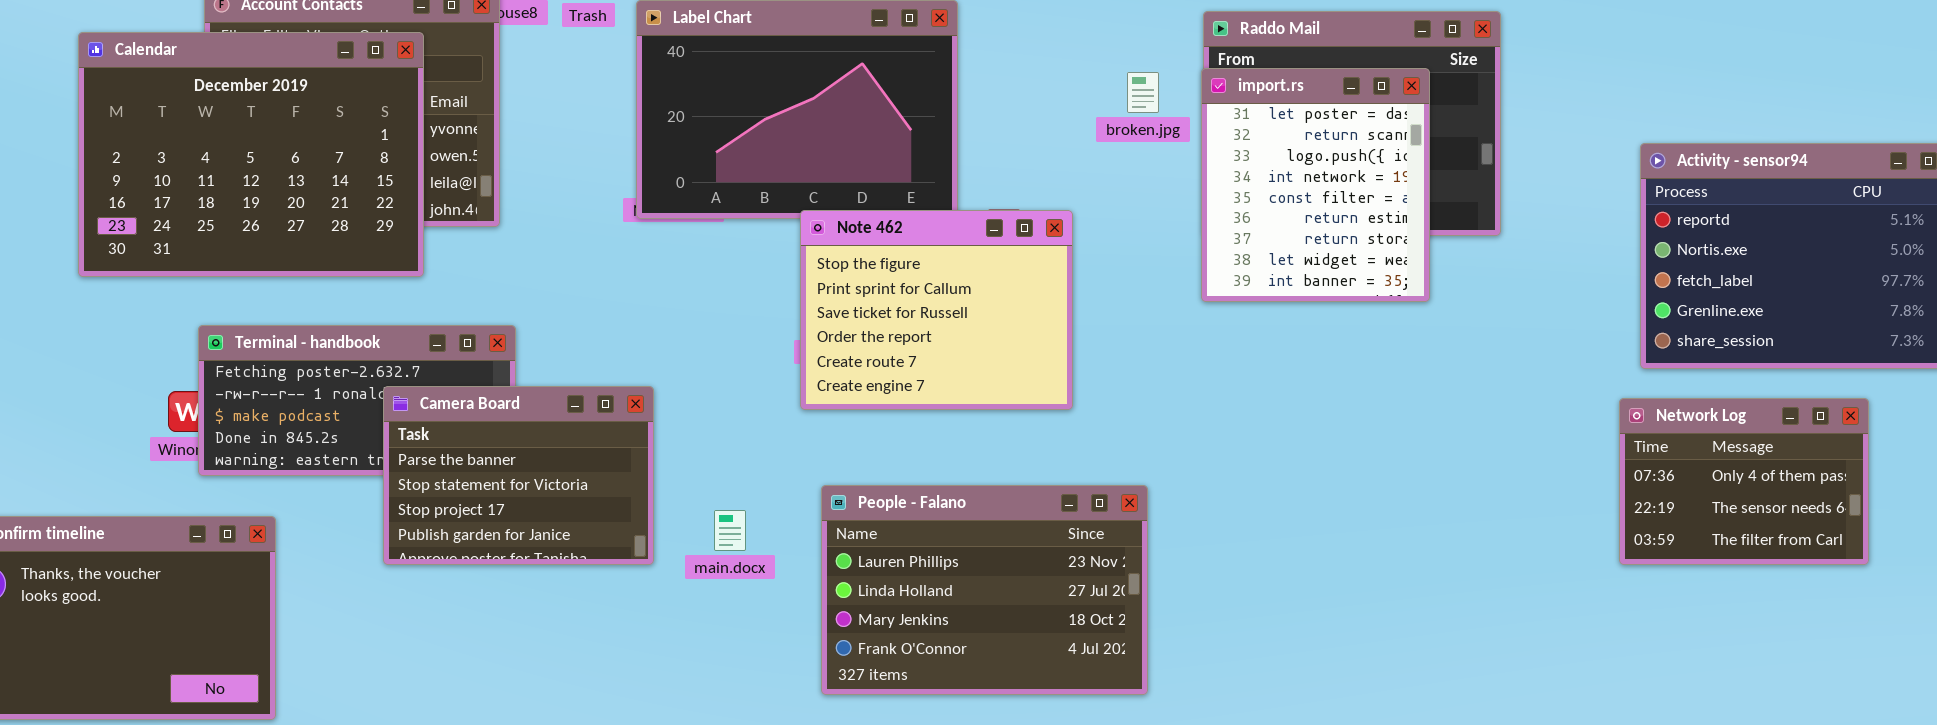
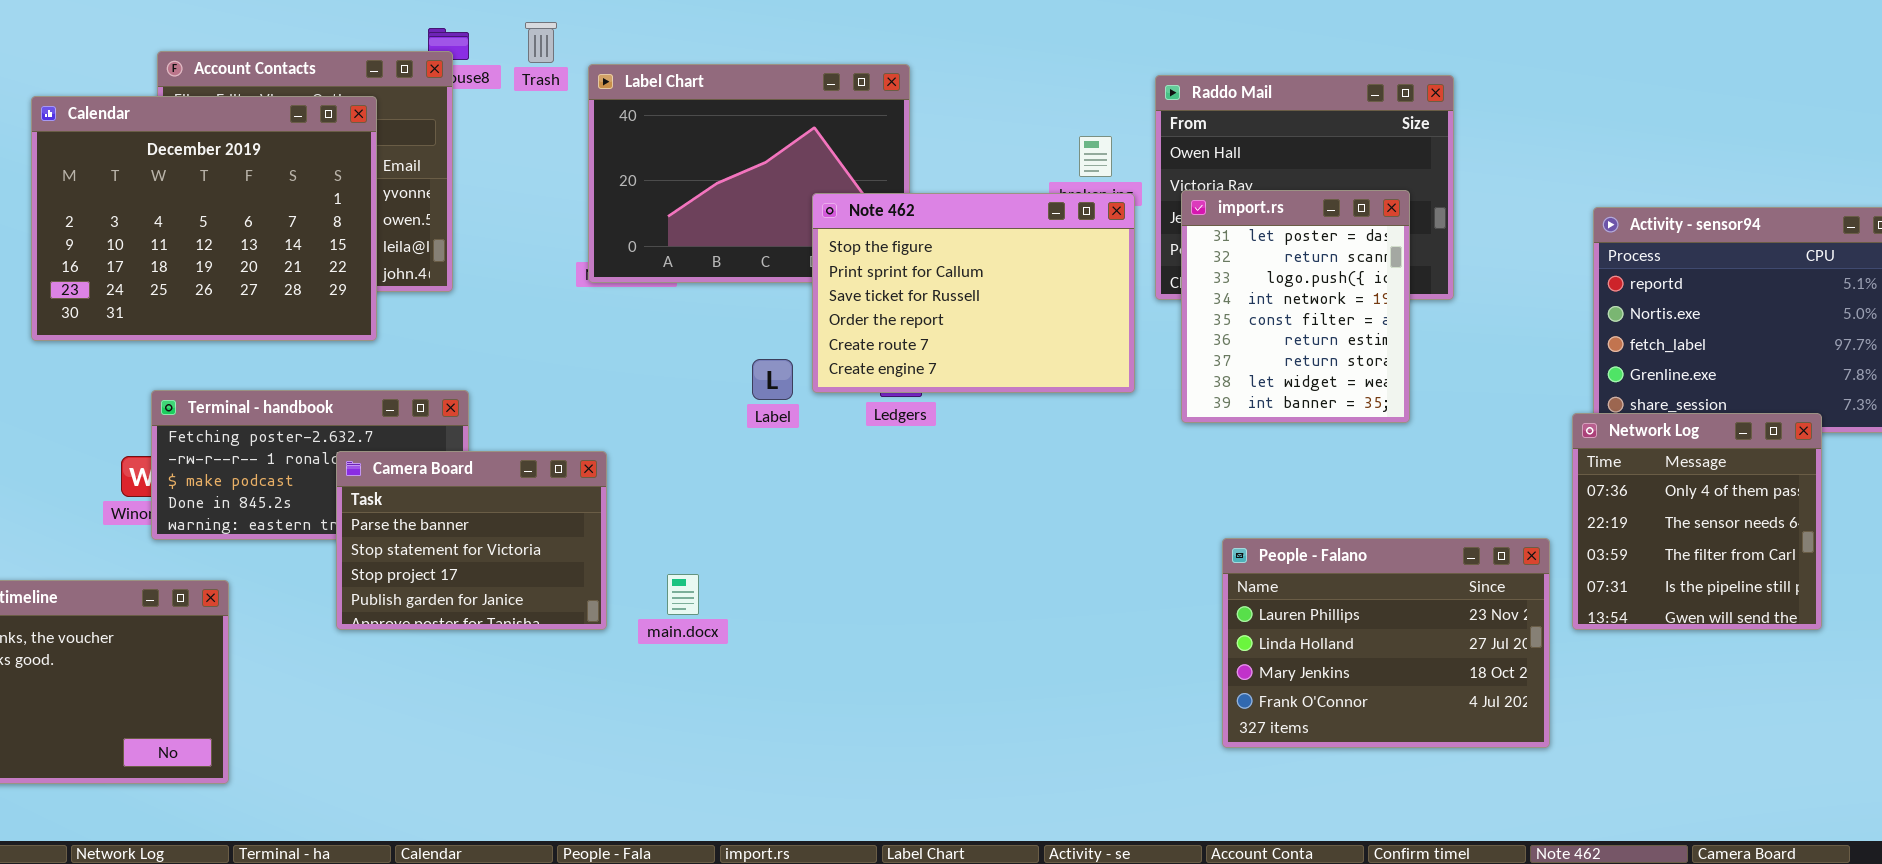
import.rs: [1201,68,1430,302] -> [1181,190,1410,423], moved
Note 462: [800,210,1073,410] -> [812,193,1135,393], moved, resized
Network Log: [1619,398,1869,565] -> [1572,413,1822,630], resized
People - Falano: [821,485,1148,695] -> [1222,538,1550,748], moved

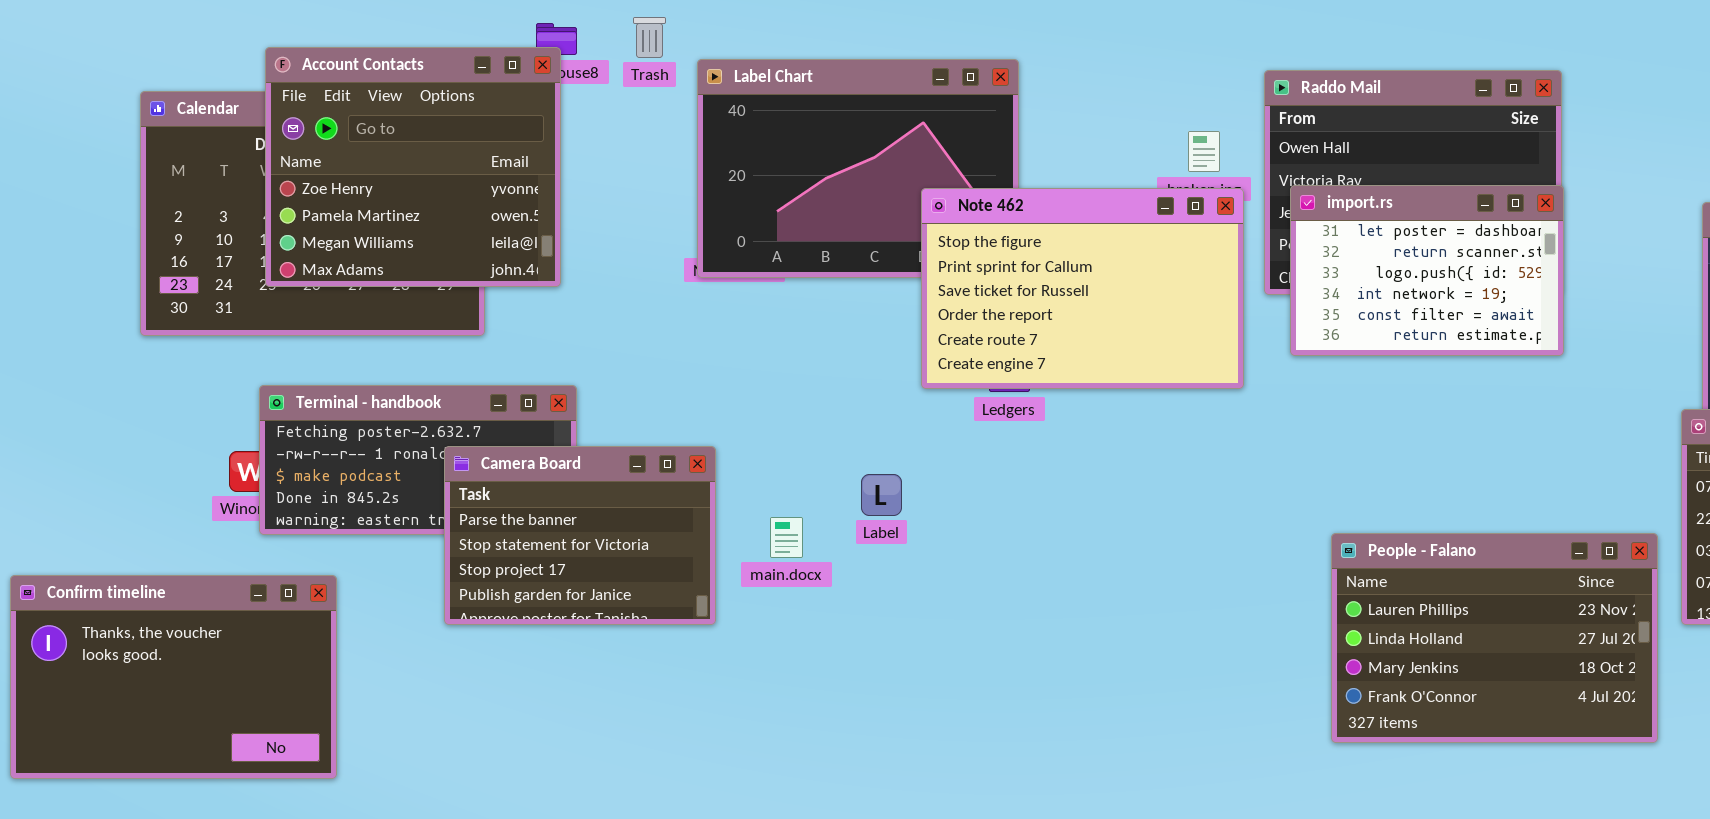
Account Contacts: [157,51,453,292] -> [265,47,561,287], raised
import.rs: [1181,190,1410,423] -> [1290,185,1564,356], resized
Label: [752,359,793,400] -> [861,474,902,516], moved
main.docx: [667,574,699,615] -> [770,517,803,558], moved

